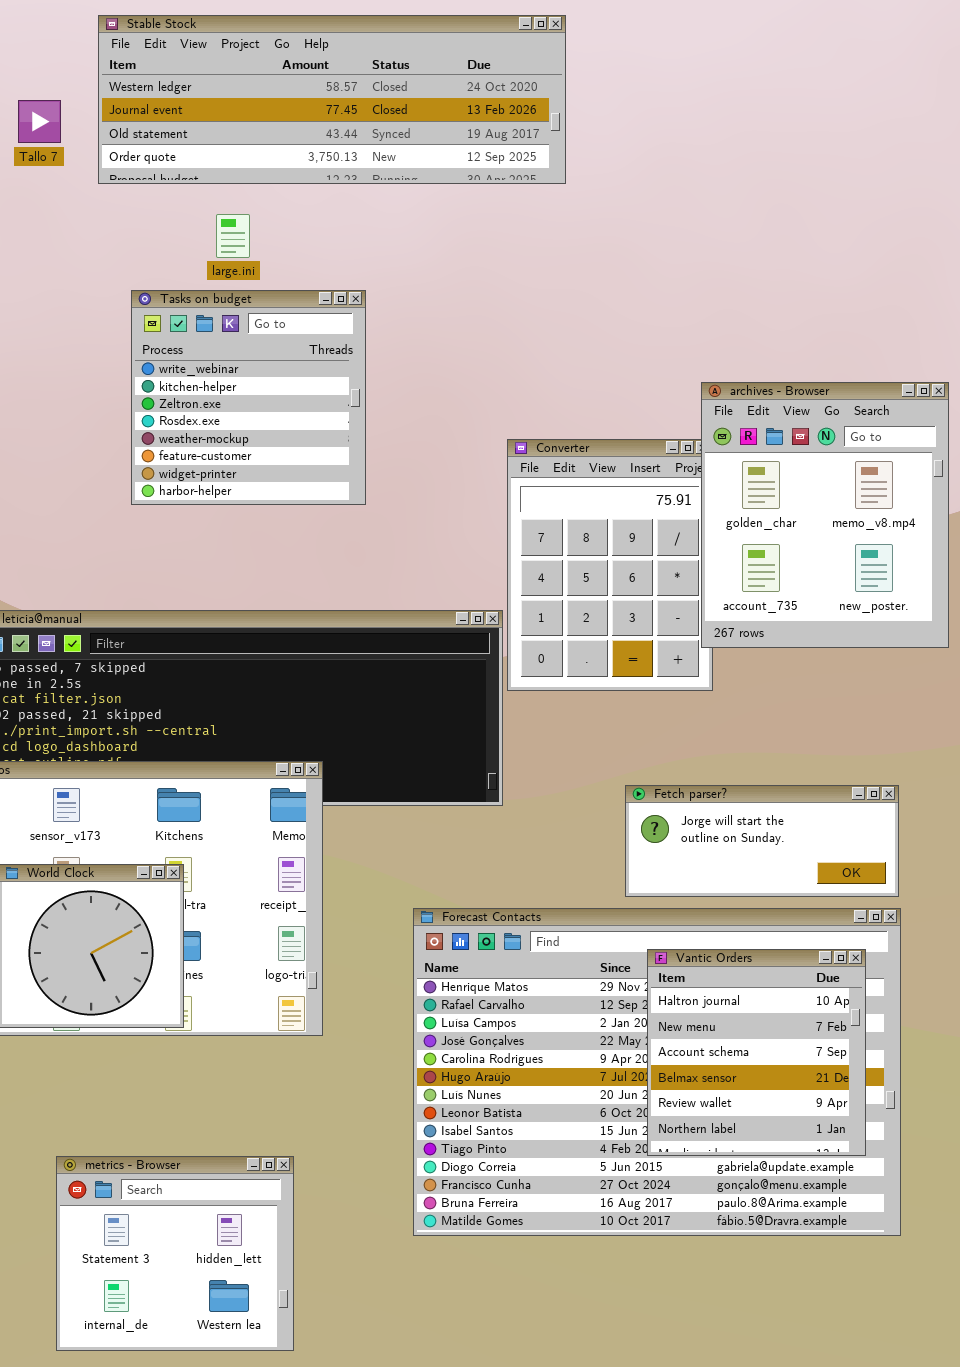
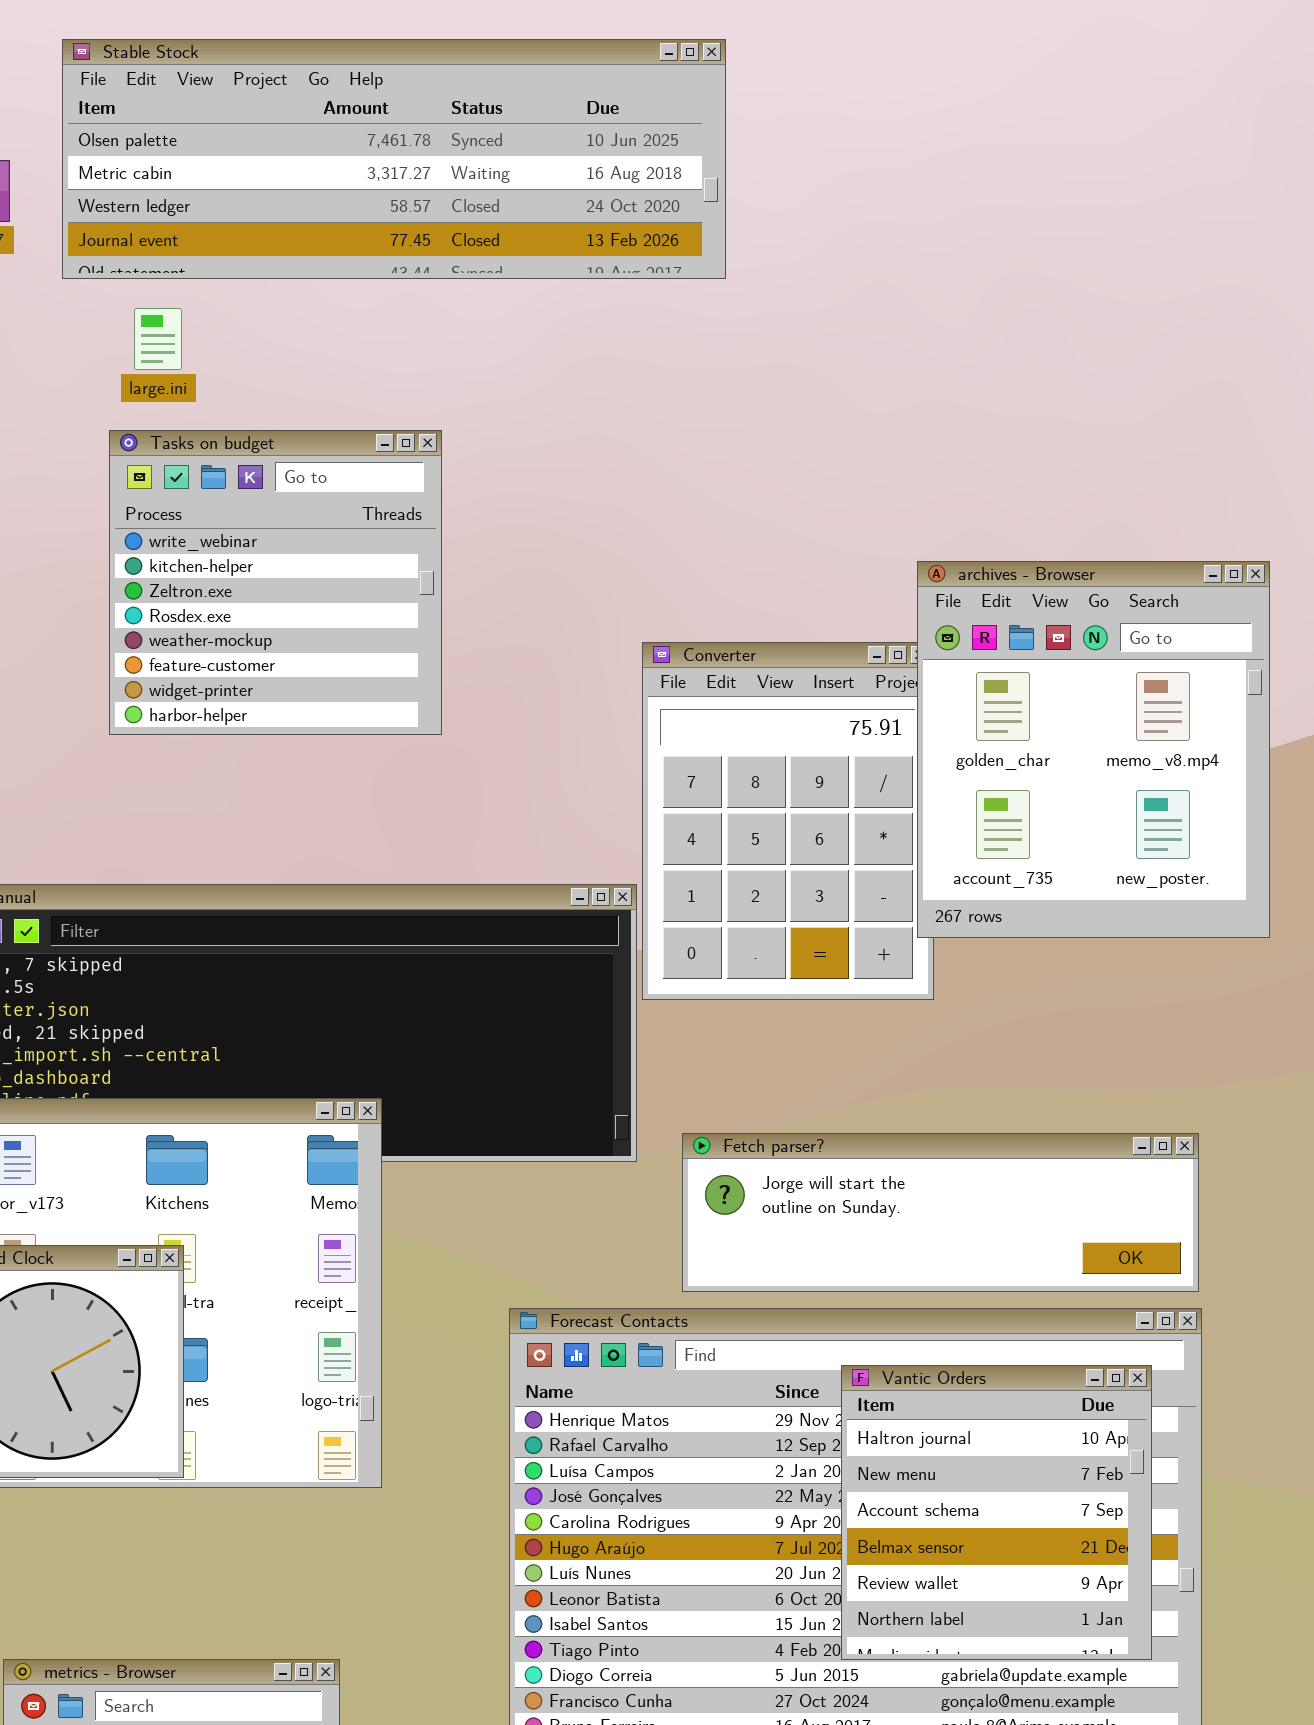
Stable Stock: [98,15,566,184] -> [62,39,726,279], scrolled up 2 rows
large.ini: [216,214,250,258] -> [134,308,182,370], moved
Fetch parser?: [625,785,899,897] -> [682,1133,1199,1292], resized

